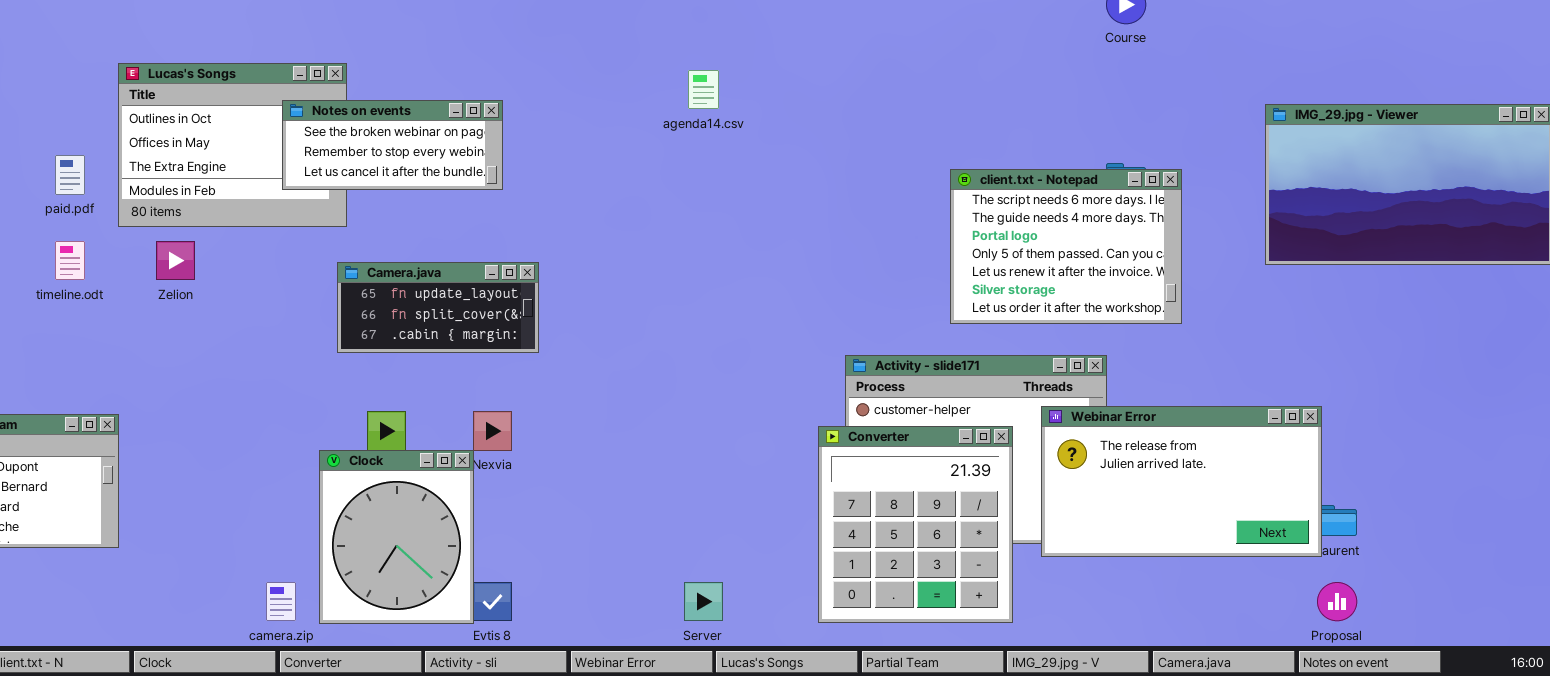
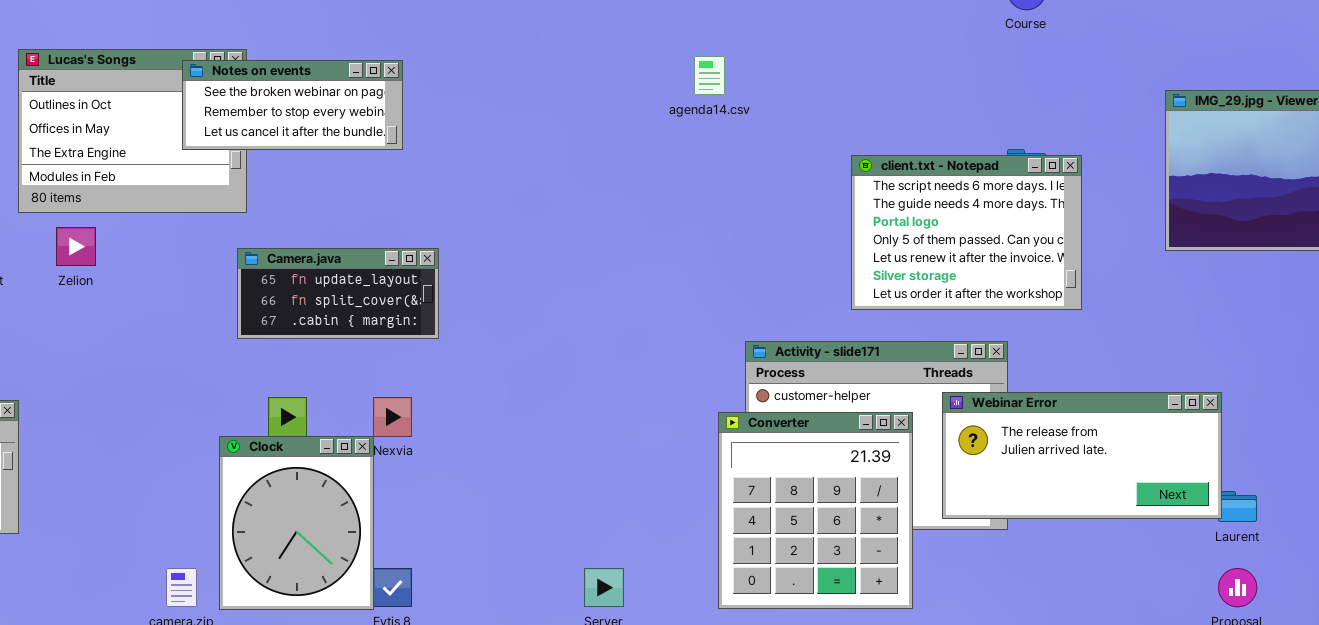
agenda14.csv: [688,70,719,109] -> [694,56,725,95], moved
Notes on events: [282,100,503,190] -> [182,60,403,150], moved
Webinar Error: [1041,406,1322,557] -> [942,392,1222,519], resized

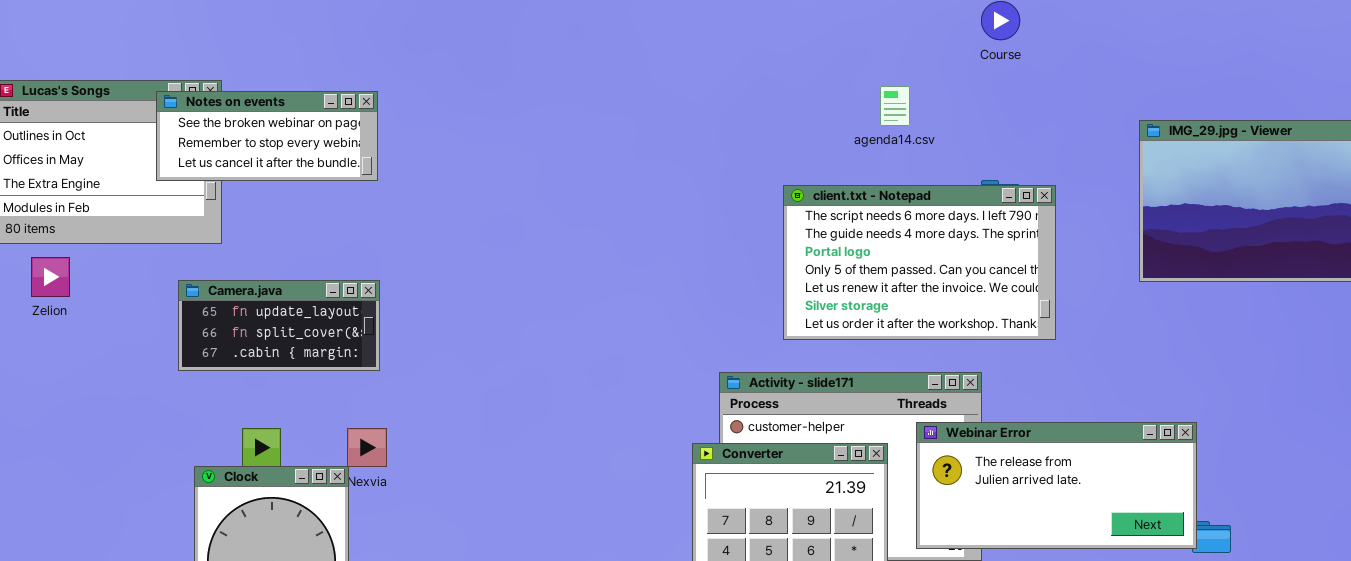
agenda14.csv: [694,56,725,95] -> [880,86,910,126], moved
client.txt - Notepad: [851,155,1082,310] -> [783,185,1056,340], resized
Camera.java: [237,248,439,339] -> [178,280,380,371], moved

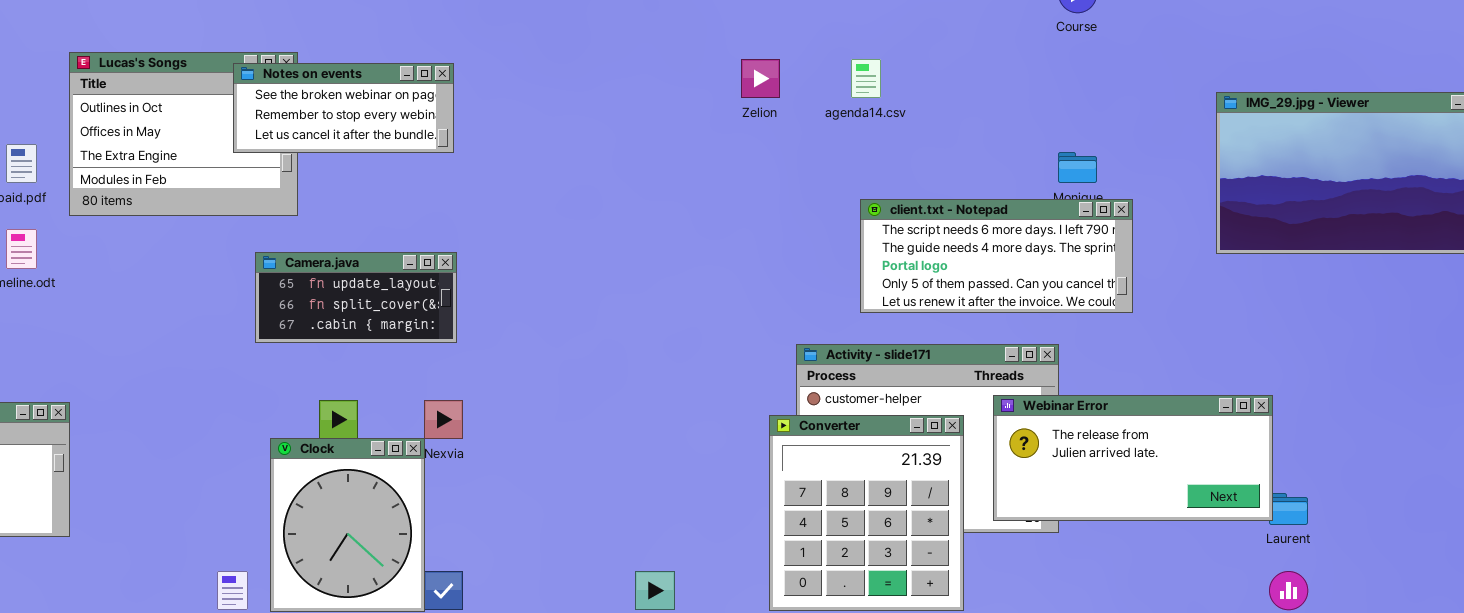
agenda14.csv: [880,86,910,126] -> [851,59,881,98], moved
client.txt - Notepad: [783,185,1056,340] -> [860,199,1133,313], resized
Zelion: [31,257,70,297] -> [741,59,780,98], moved

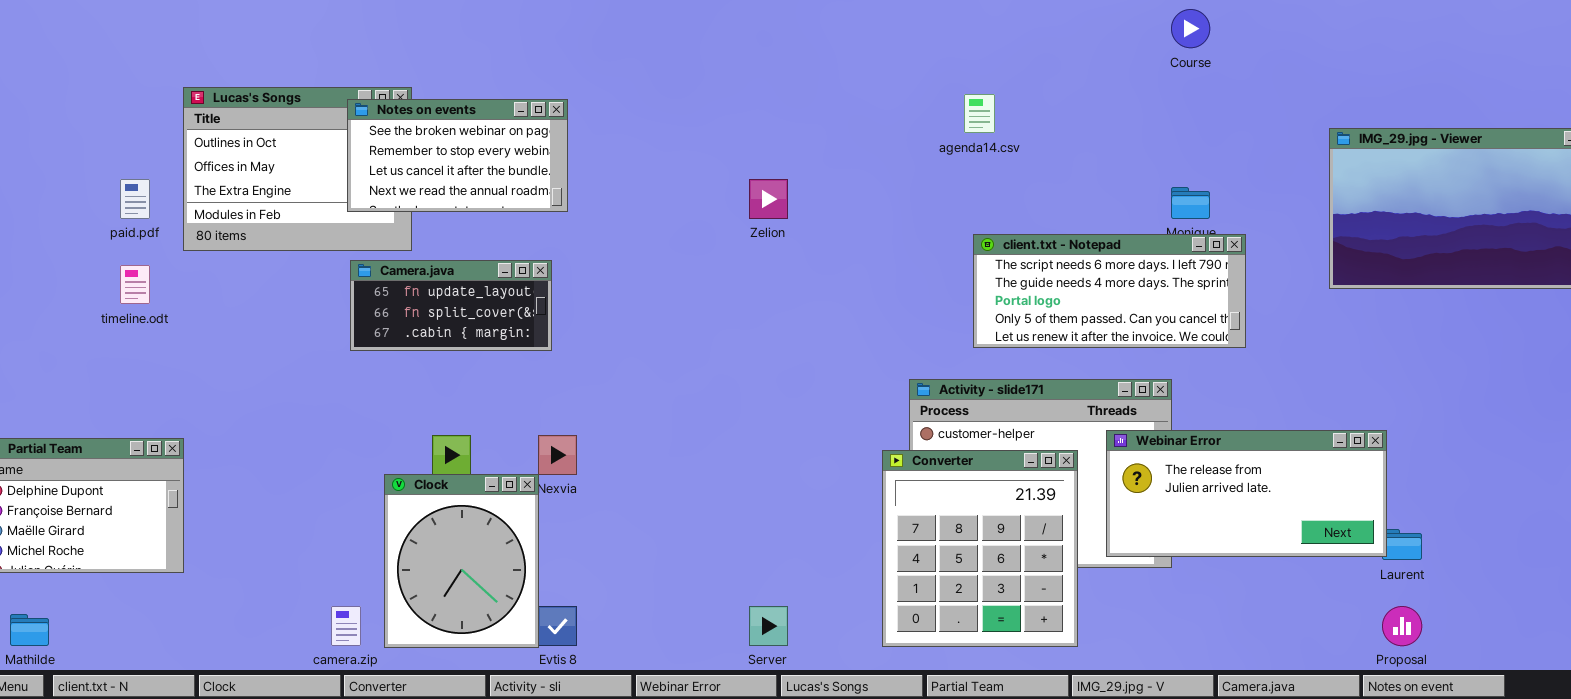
Zelion: [741,59,780,98] -> [749,179,788,219], moved
Notes on events: [233,63,454,153] -> [347,99,568,212], resized
Camera.java: [255,252,457,343] -> [350,260,552,351], moved

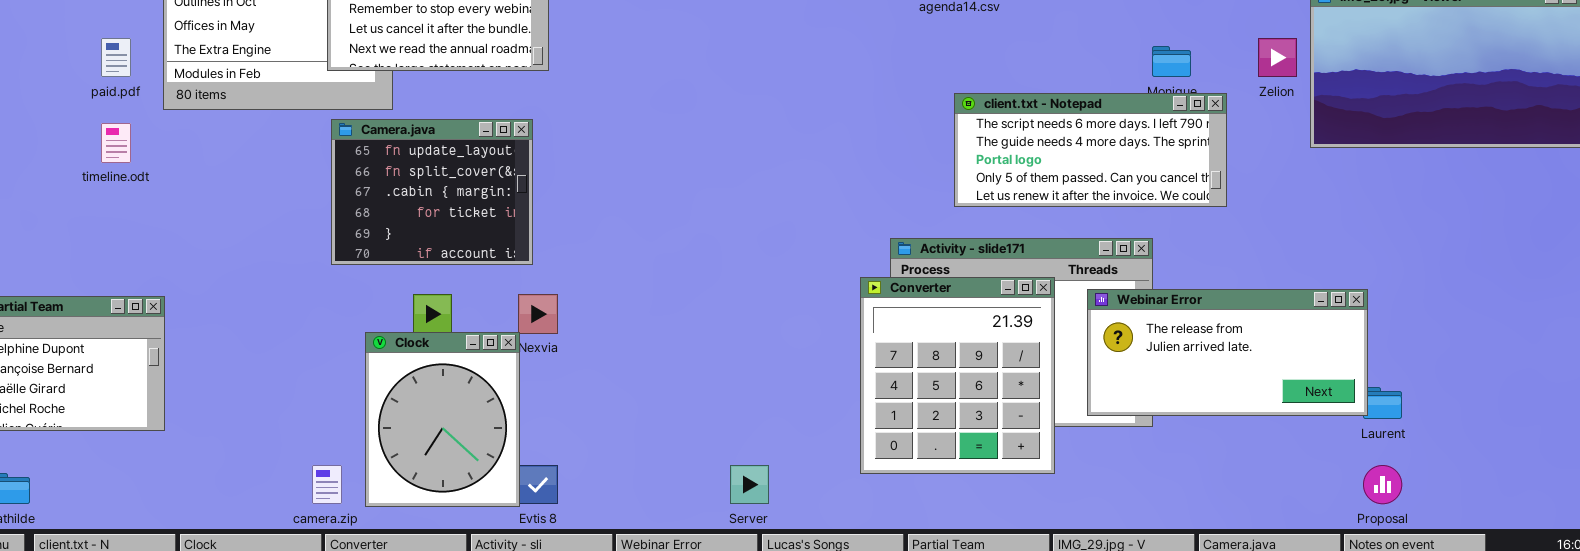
Zelion: [749,179,788,219] -> [1258,38,1297,77], moved
Camera.java: [350,260,552,351] -> [331,119,533,265], resized
Converter: [882,450,1078,647] -> [860,277,1055,474], moved

